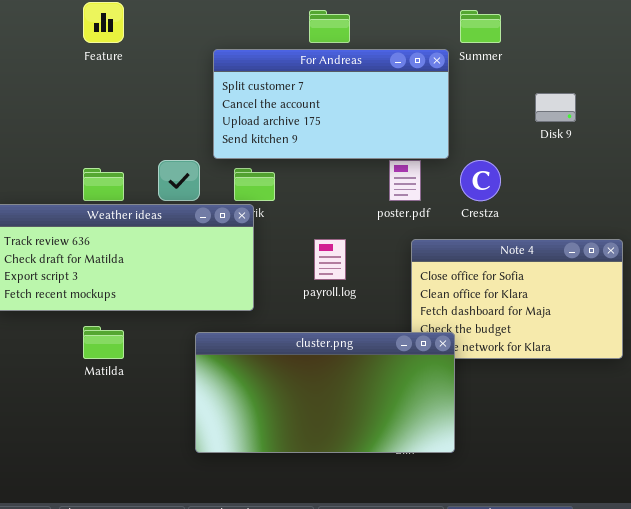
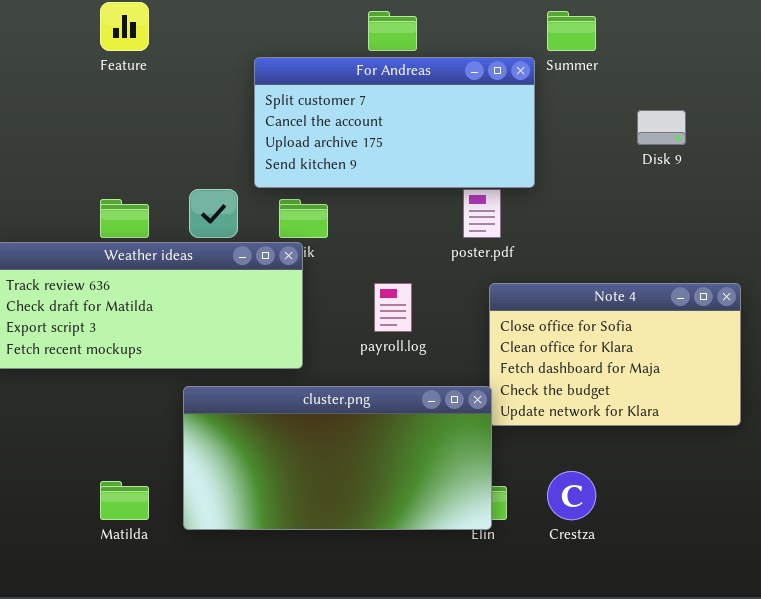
Crestza: [460,160,501,201] -> [547,471,596,520], moved
Matilda: [83,326,124,359] -> [100,481,149,520], moved
cluster.png: [195,332,455,453] -> [183,386,492,530], moved

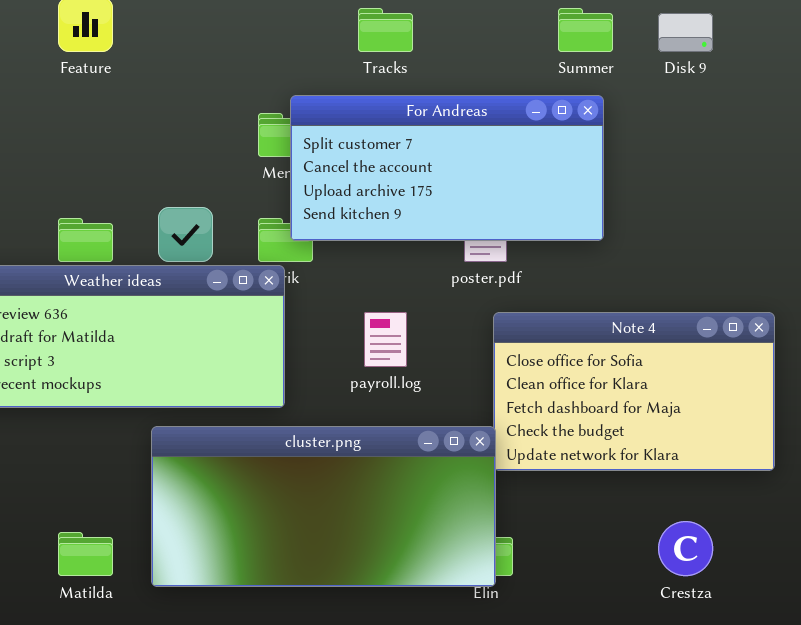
For Andreas: [254,57,535,188] -> [290,95,604,241], moved
Disk 9: [637,110,686,145] -> [658,13,713,52], moved
Crestza: [547,471,596,520] -> [658,521,713,576], moved

